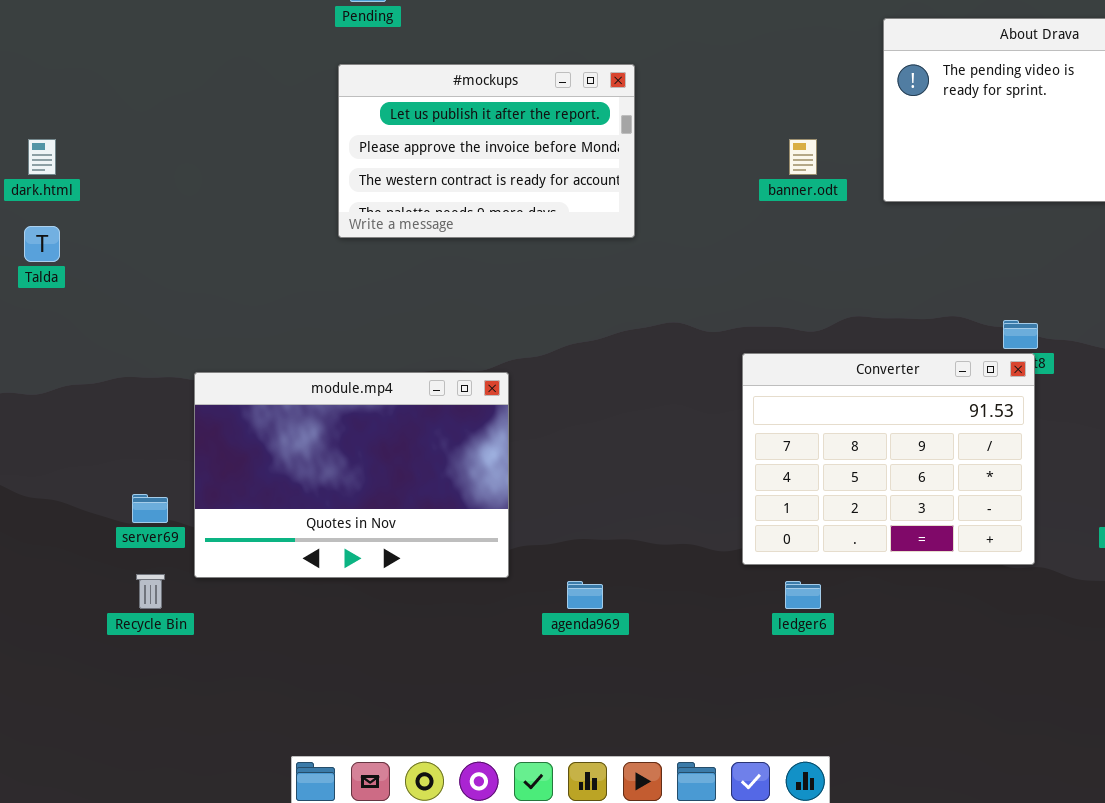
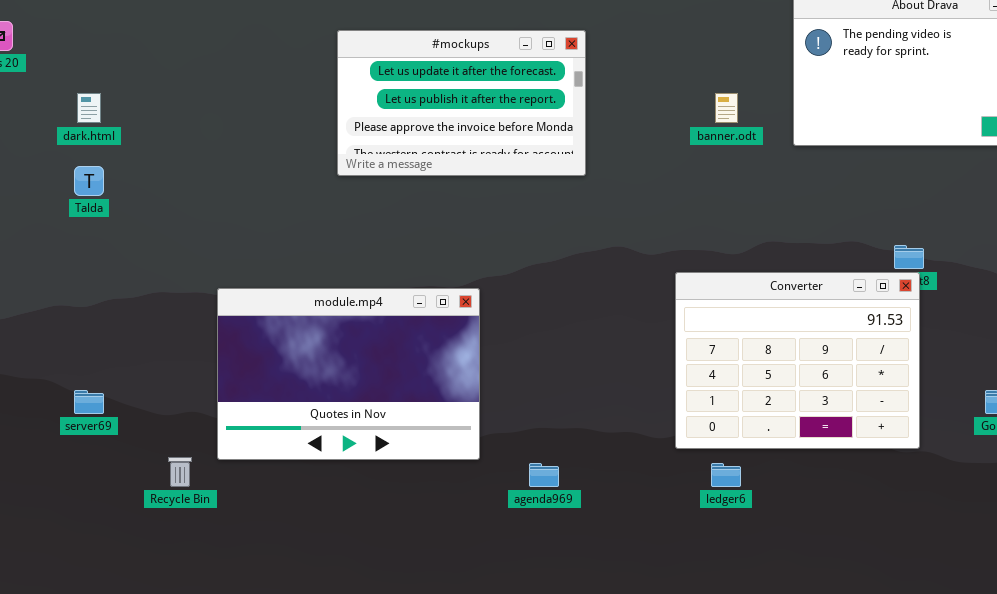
#mockups: [338,64,635,238] -> [337,30,586,176], scrolled up 1 row
server69: [132,494,168,523] -> [74,390,104,414], moved

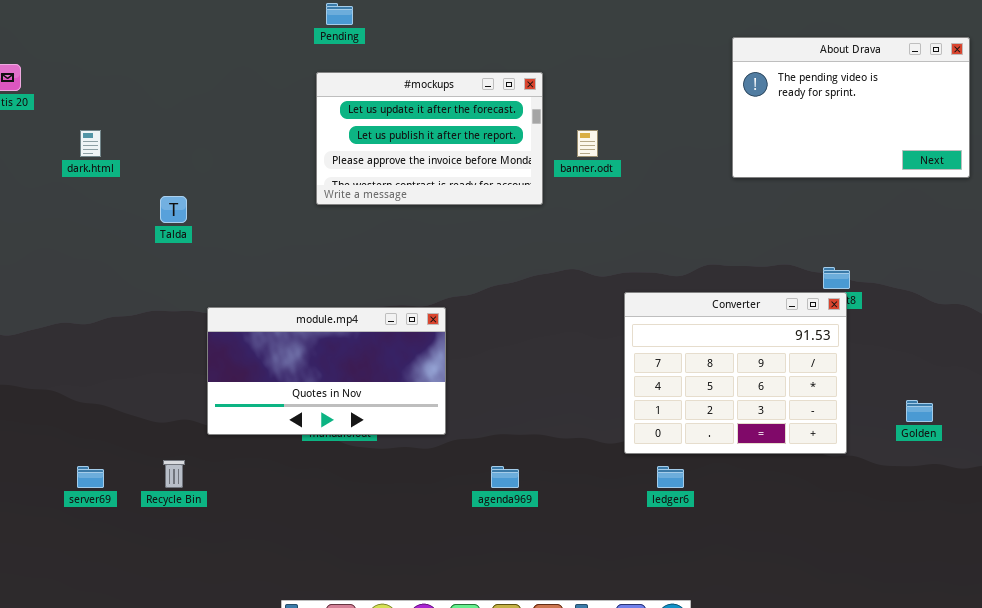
banner.odt: [715,93,738,123] -> [577,130,598,157], moved
Talda: [74,166,104,196] -> [160,196,187,223], moved
module.mp4: [217,288,480,460] -> [207,307,446,435], resized
server69: [74,390,104,414] -> [77,466,104,488], moved

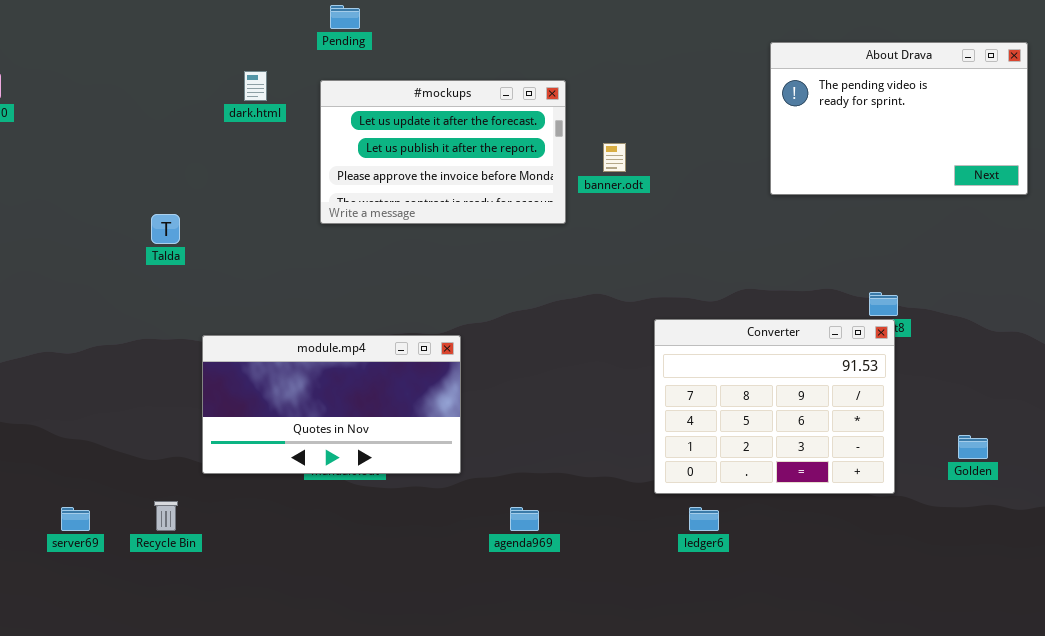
dark.html: [80,130,101,157] -> [244,71,267,101], moved

